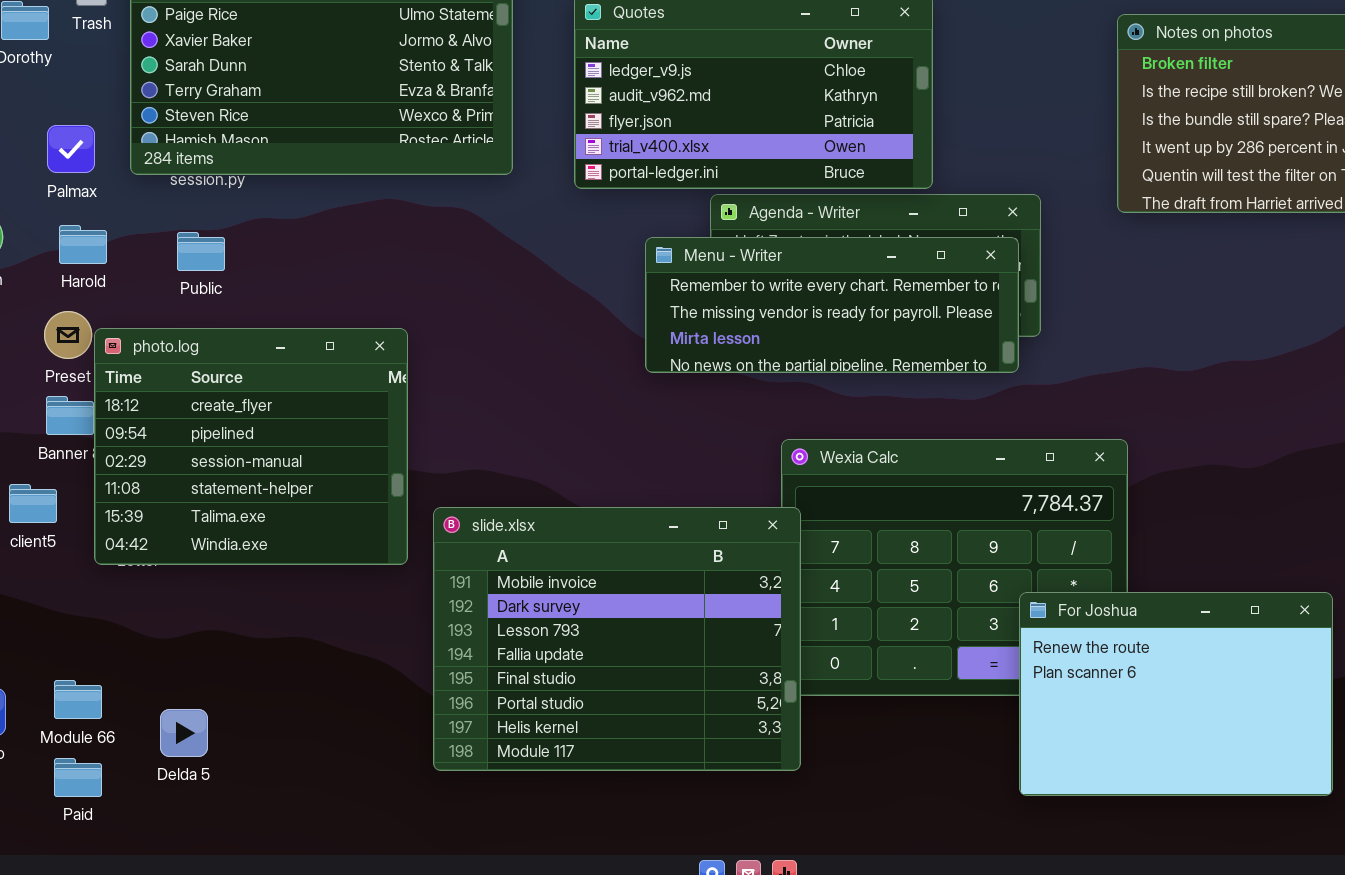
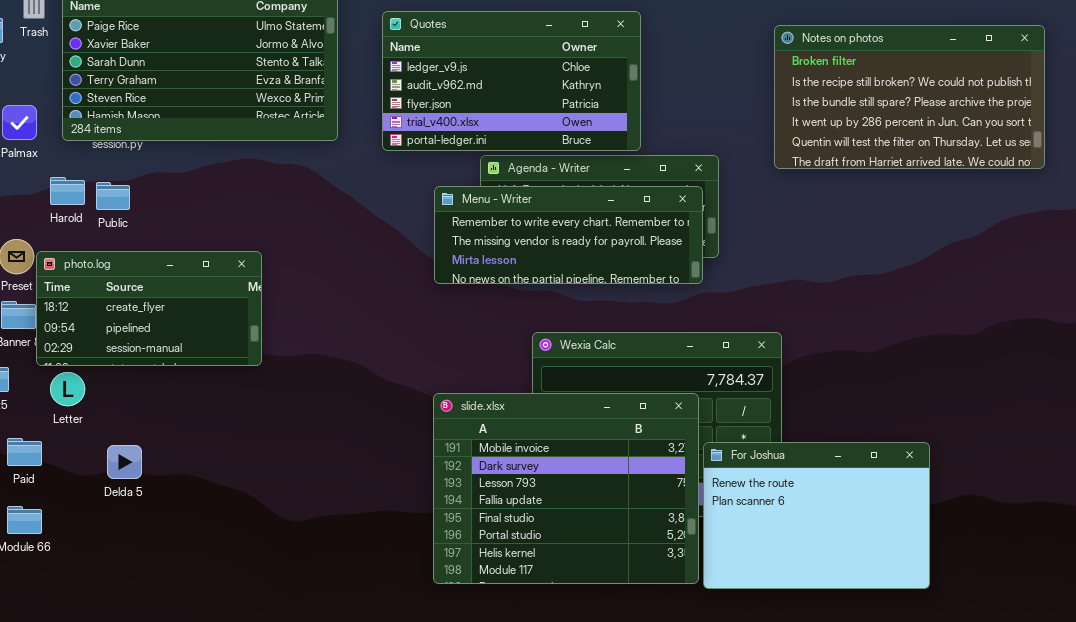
Harold: [59,225,107,264] -> [50,177,85,205], moved
photo.log: [94,328,408,565] -> [36,251,262,366], resized
slide.xlsx: [433,507,801,771] -> [433,393,699,584], moved
Delda 5: [160,709,208,757] -> [107,445,142,479], moved
Paid: [54,758,102,797] -> [7,438,42,466], moved

